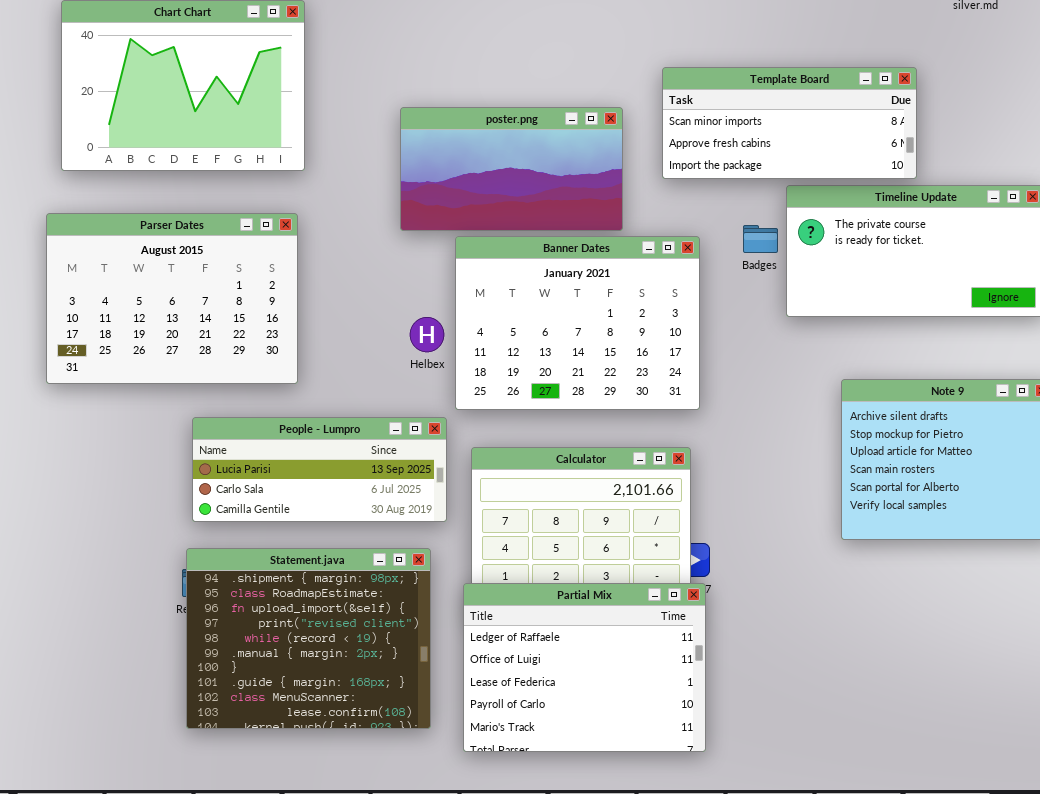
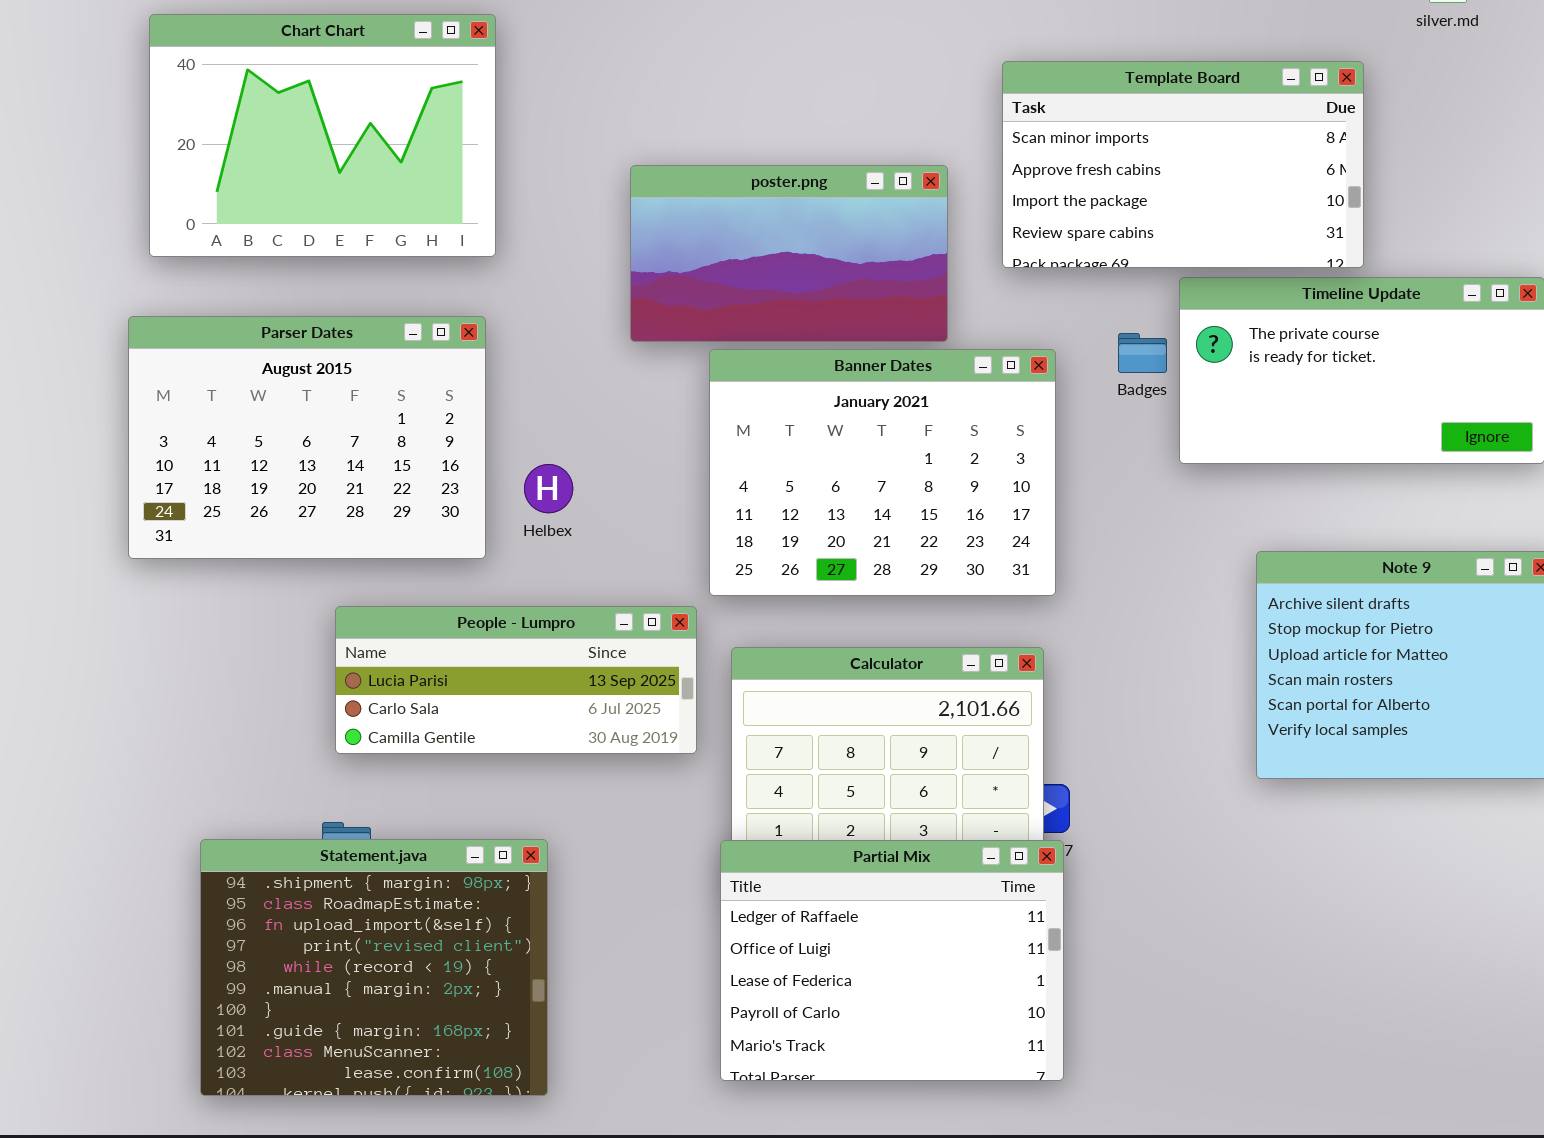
Template Board: [662,67,917,179] -> [1002,61,1364,268], resized
Helbex: [410,317,444,352] -> [524,464,573,513], moved
Statement.java: [186,548,431,729] -> [200,839,548,1096], moved

